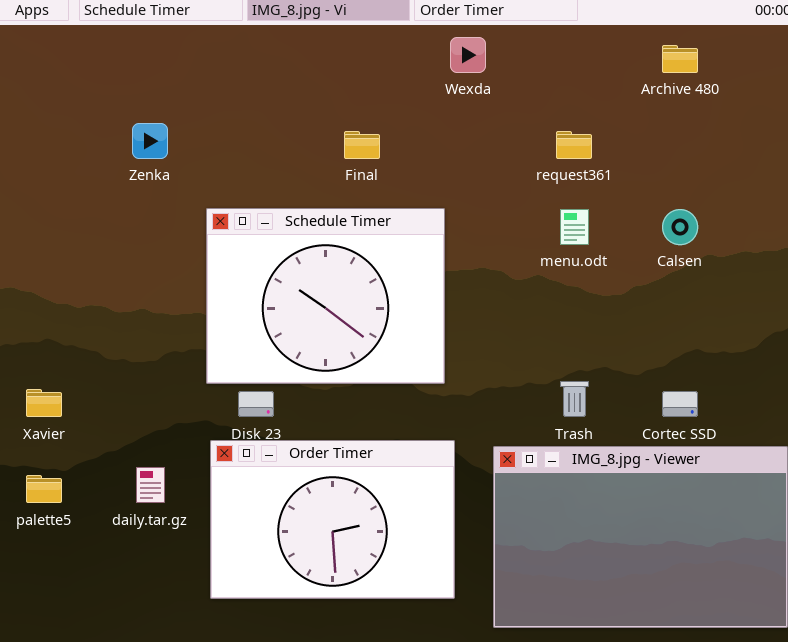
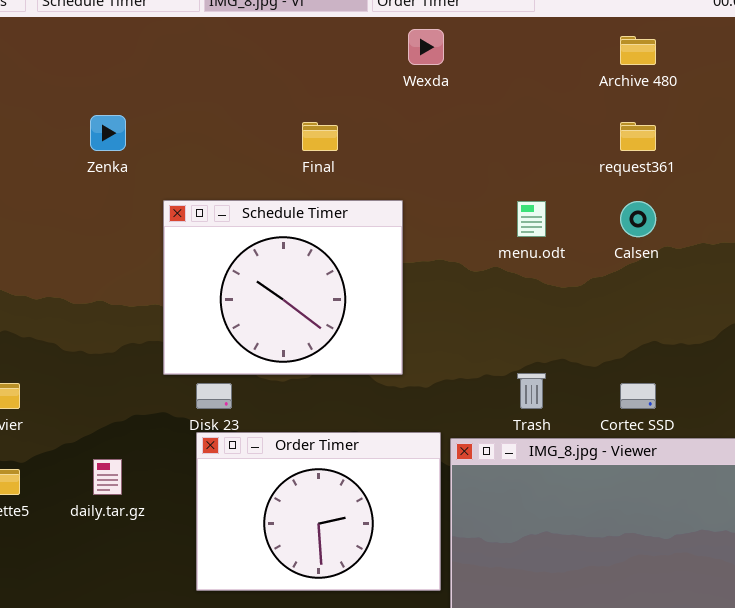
request361: [556,131,592,159] -> [620,122,656,151], moved
Order Timer: [210,440,455,599] -> [196,432,441,591], moved

